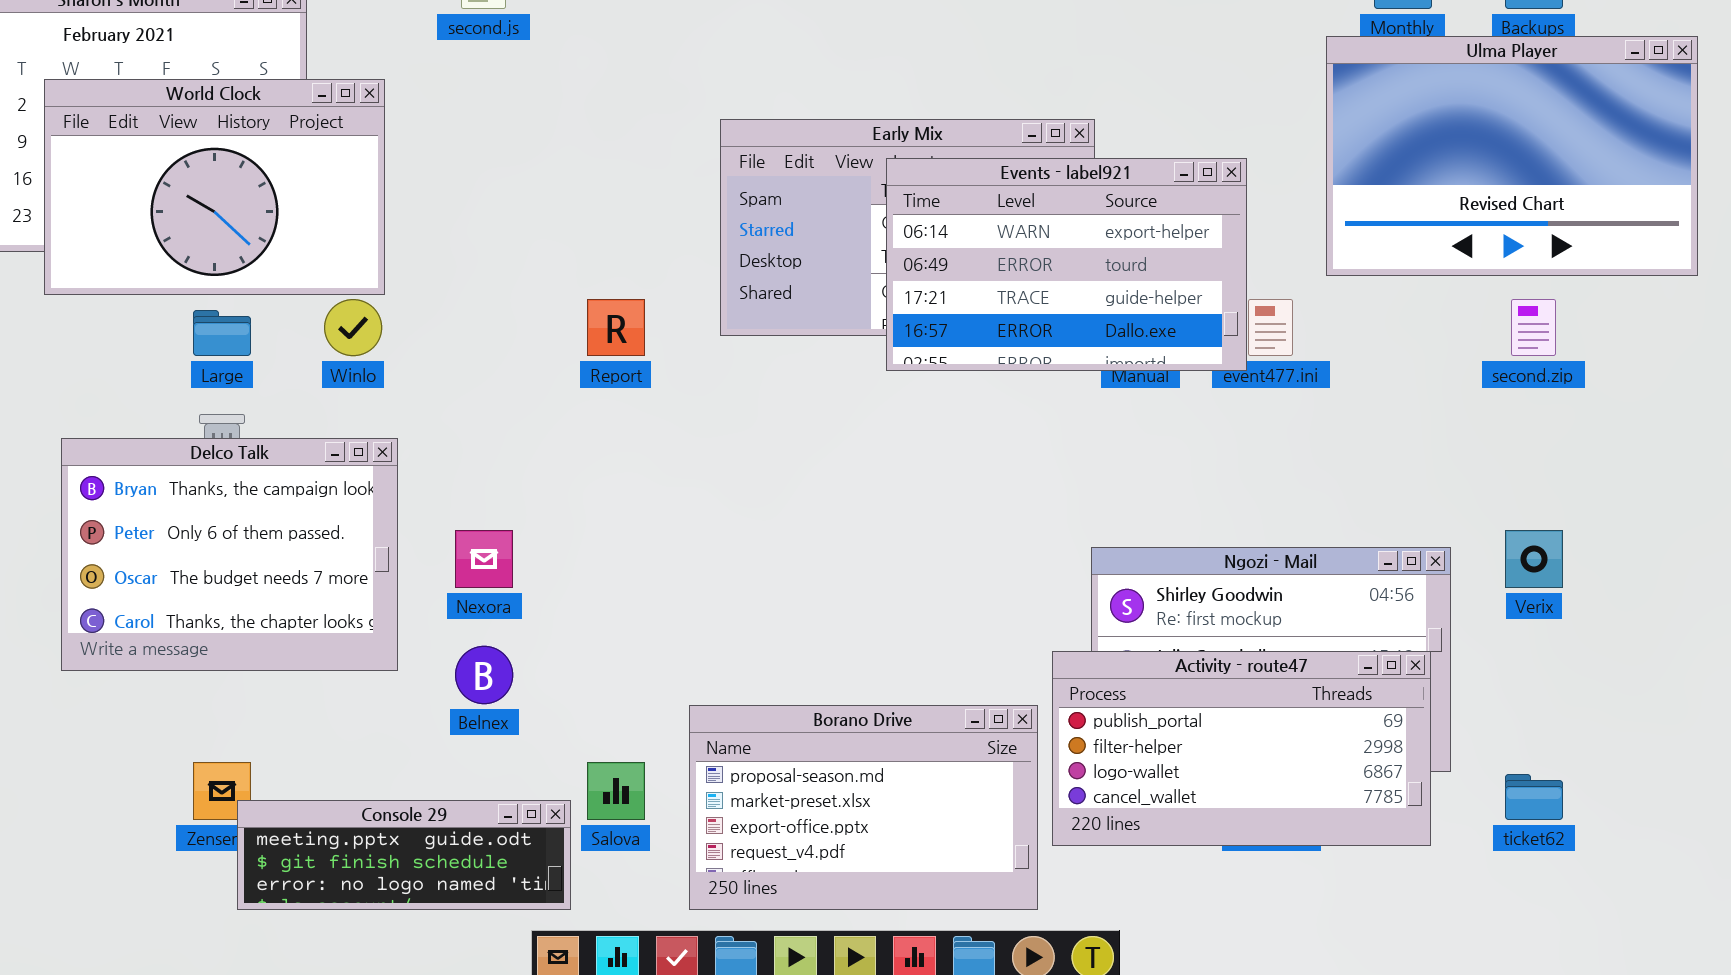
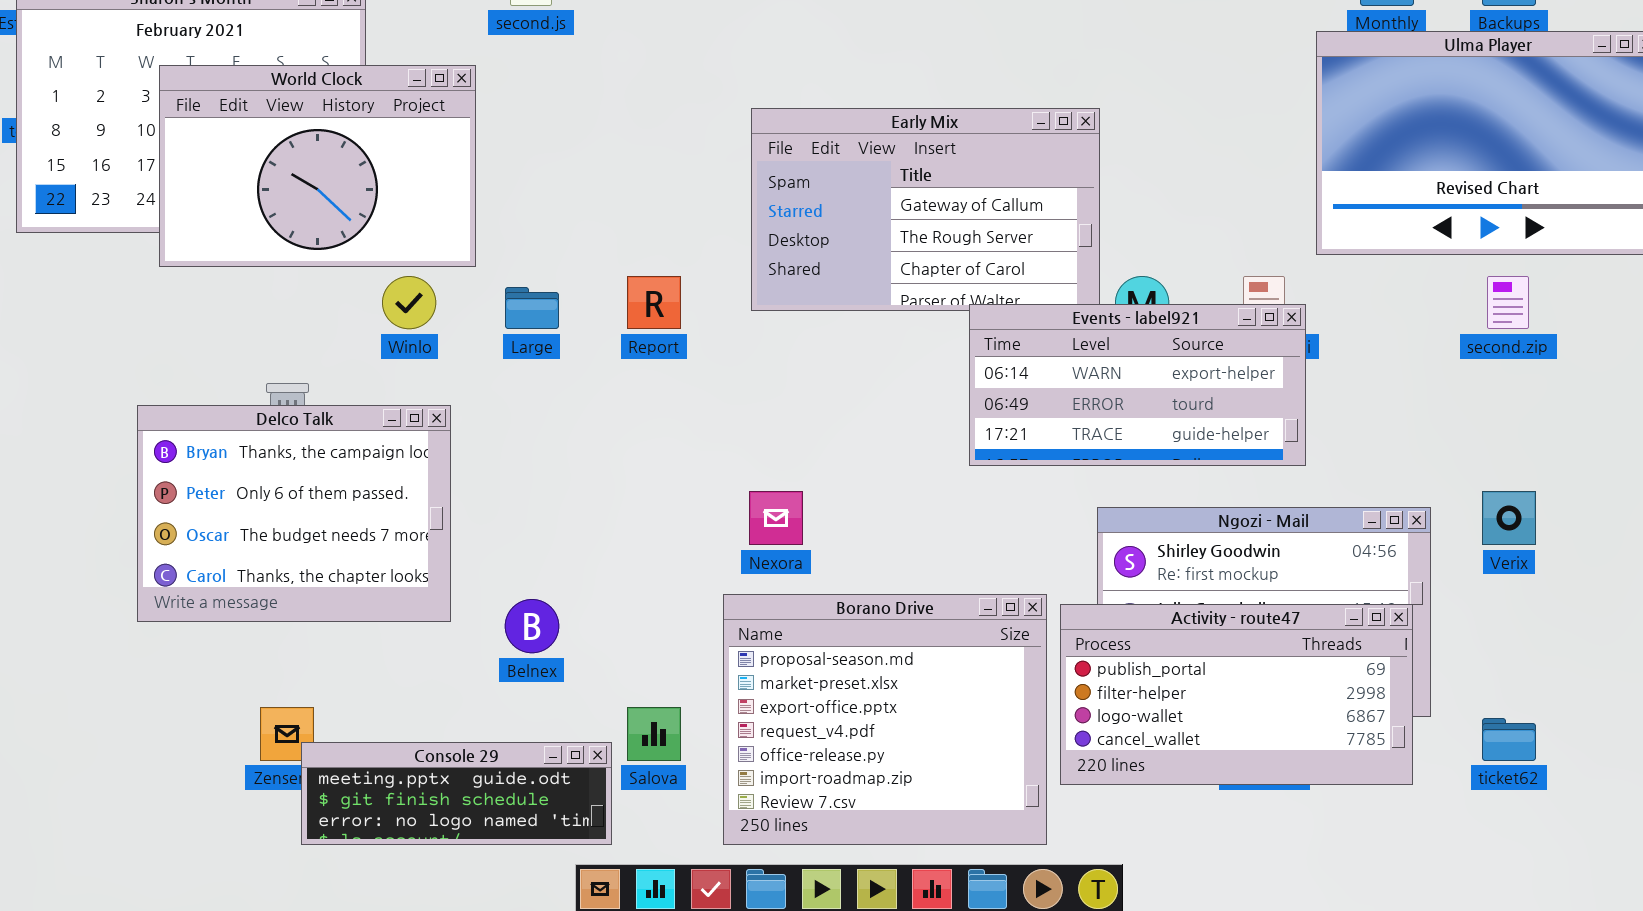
World Clock: [44,79,385,295] -> [159,65,476,267], moved
Events - label921: [886,158,1247,371] -> [969,304,1306,466], moved, resized
Large: [193,310,251,356] -> [505,287,559,329], moved
Nexora: [455,530,513,588] -> [749,491,803,545], moved
Borano Drive: [689,705,1038,910] -> [723,594,1047,845], resized

